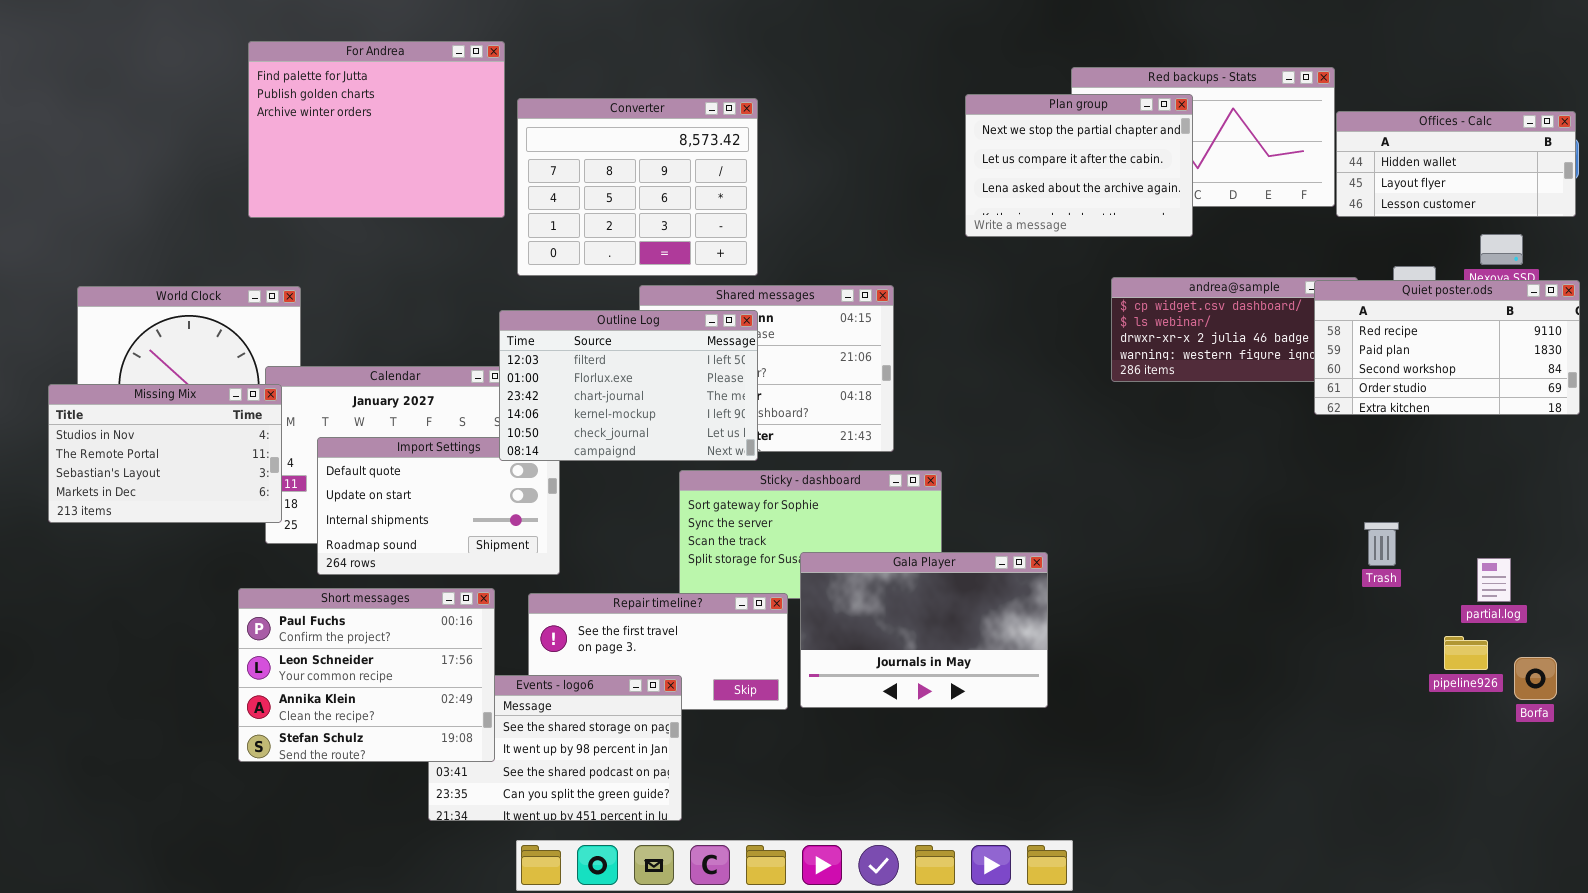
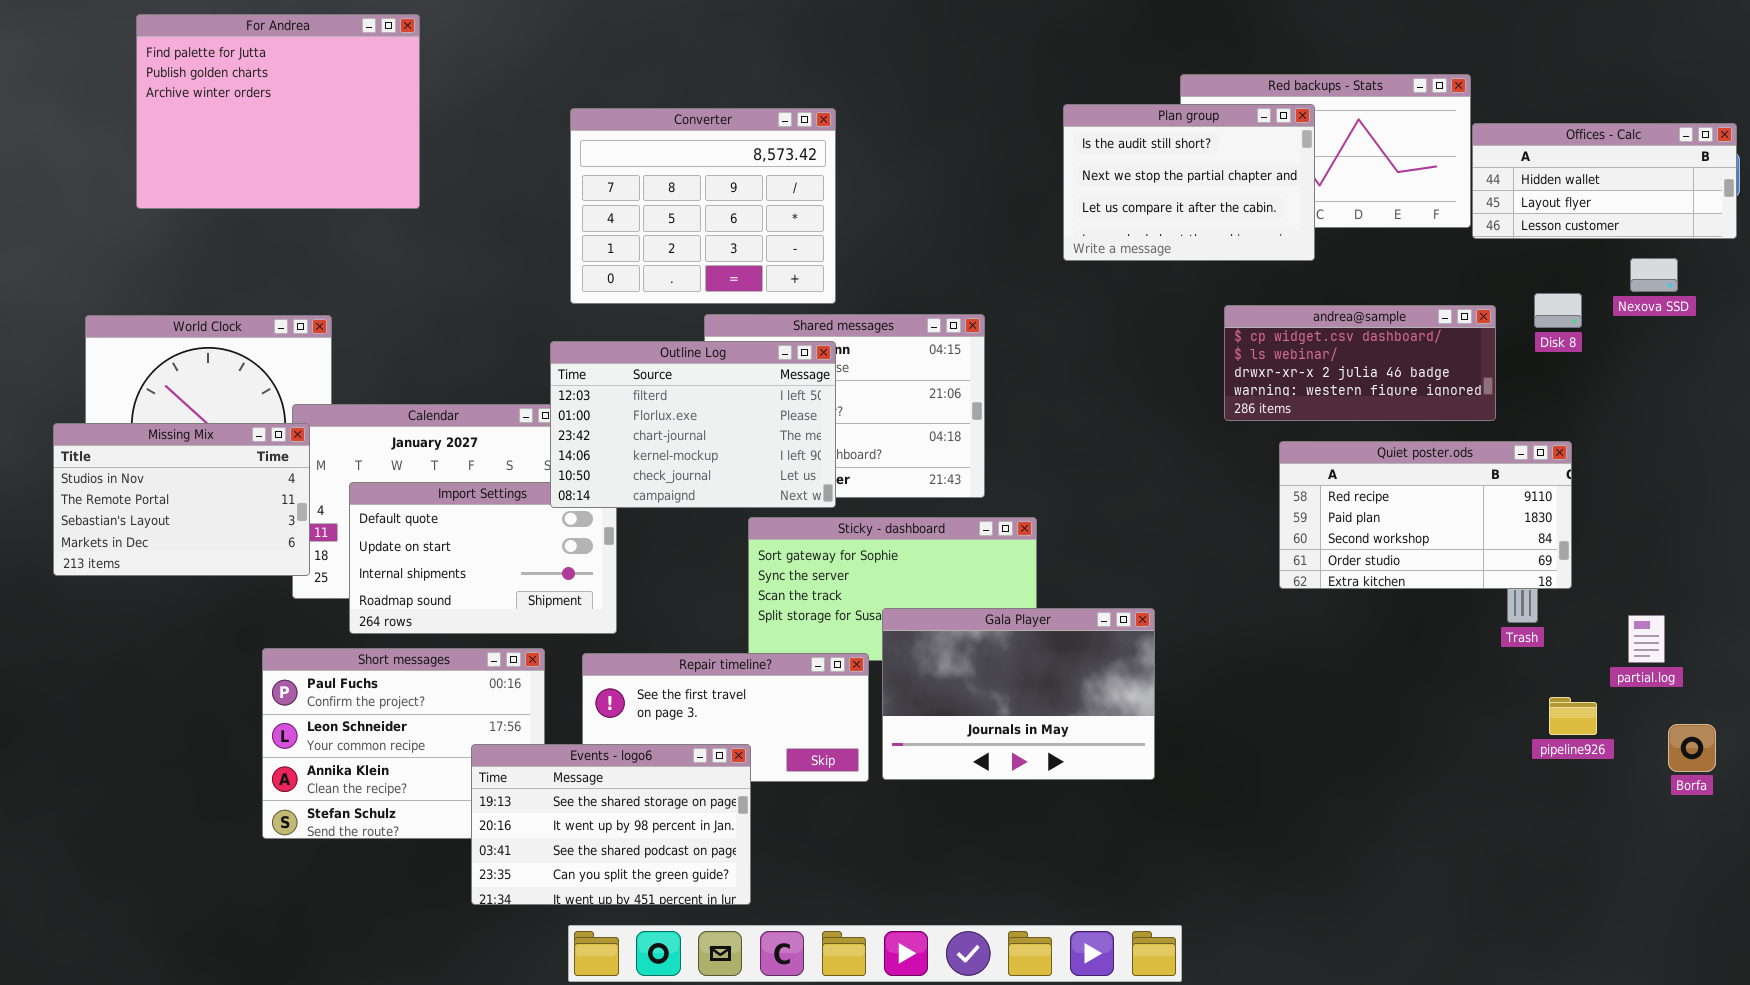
For Andrea: [248,41,505,218] -> [136,14,420,209], moved
Plan group: [965,94,1193,237] -> [1063,104,1315,261], scrolled up 1 row
Quiet poster.ods: [1314,280,1580,415] -> [1279,441,1572,589], moved
pipeline926: [1444,636,1488,670] -> [1549,697,1597,735], moved
Events - logo6: [428,675,682,821] -> [471,744,751,905], raised

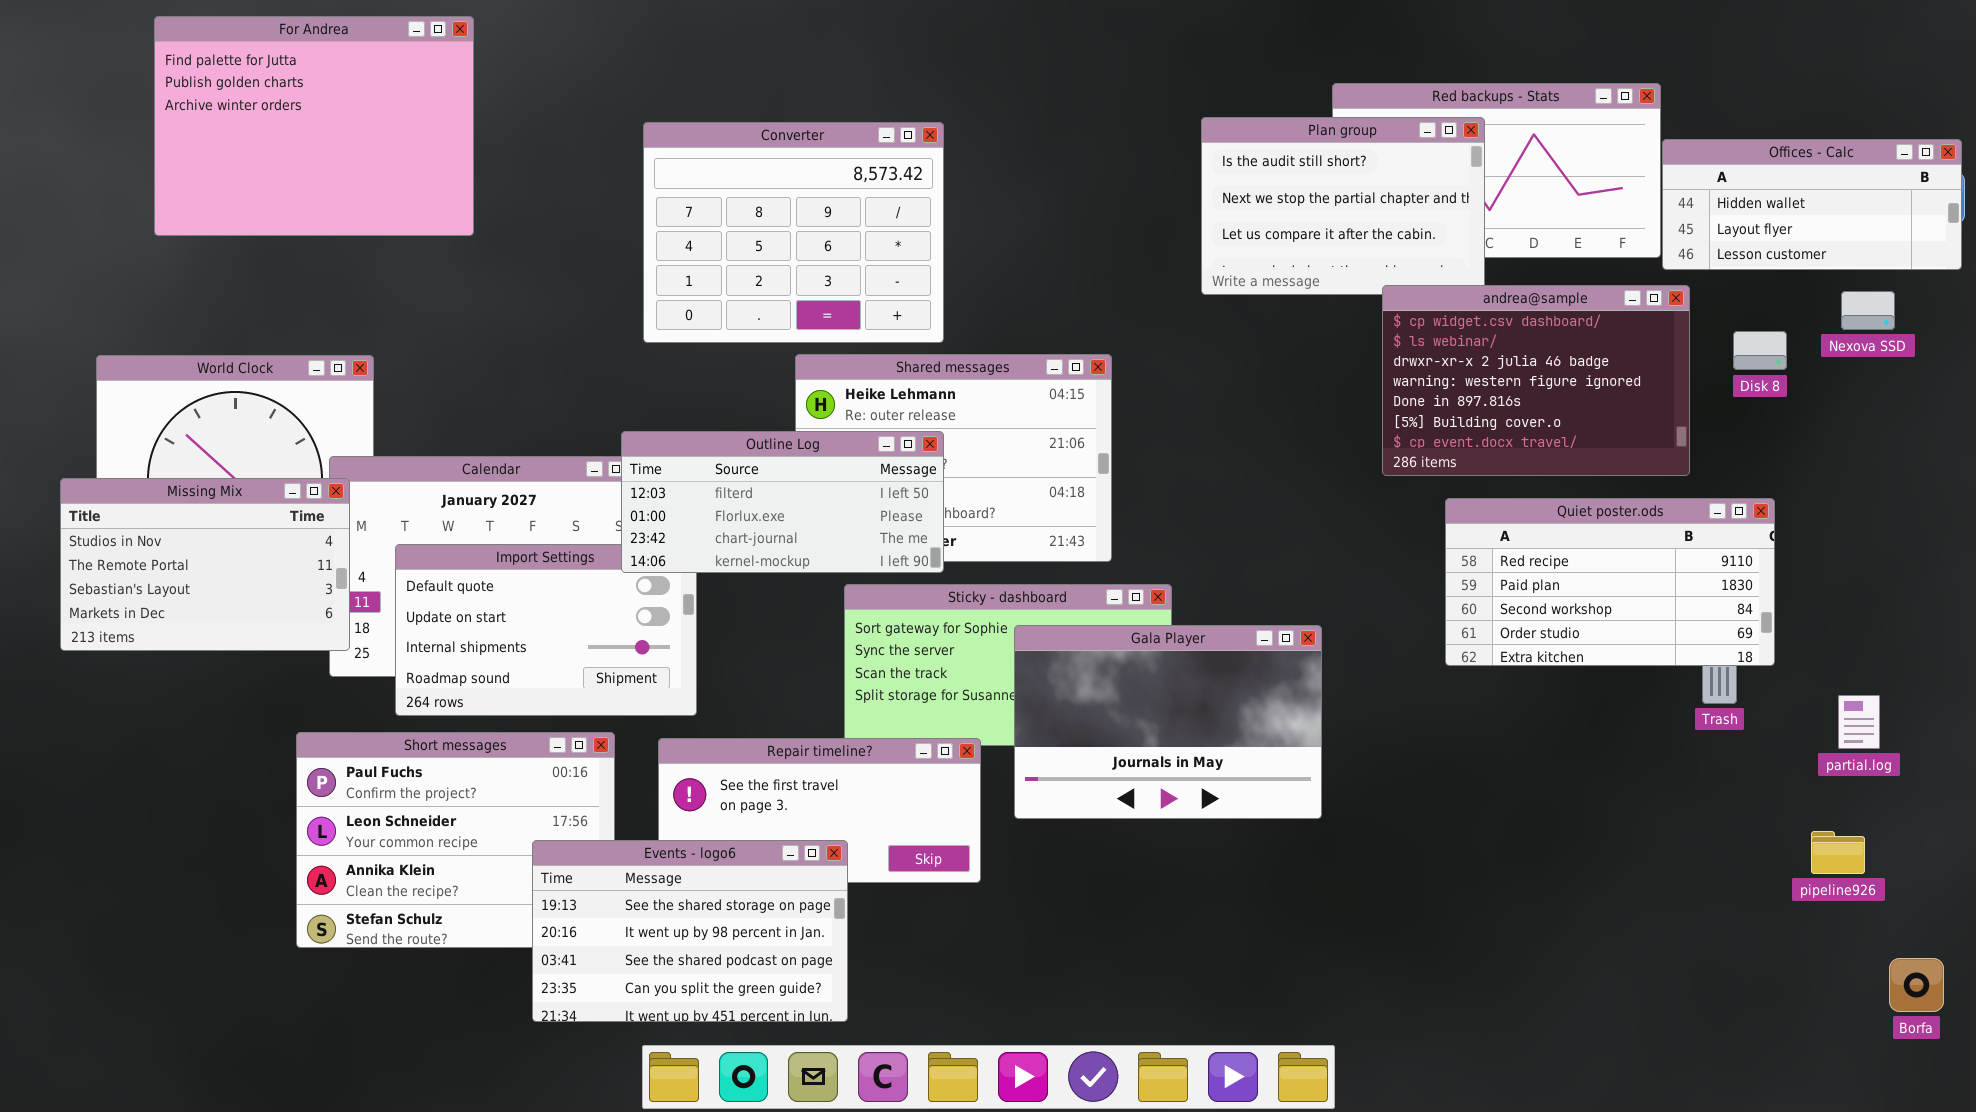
andrea@sample: [1224,305,1496,421] -> [1382,285,1690,476], resized
Outline Log: [550,341,836,508] -> [621,431,944,573], resized
Gala Player: [882,608,1155,780] -> [1014,625,1322,819], moved
pipeline926: [1549,697,1597,735] -> [1811,831,1865,874], moved
Borfa: [1668,724,1716,772] -> [1889,958,1944,1012], moved

